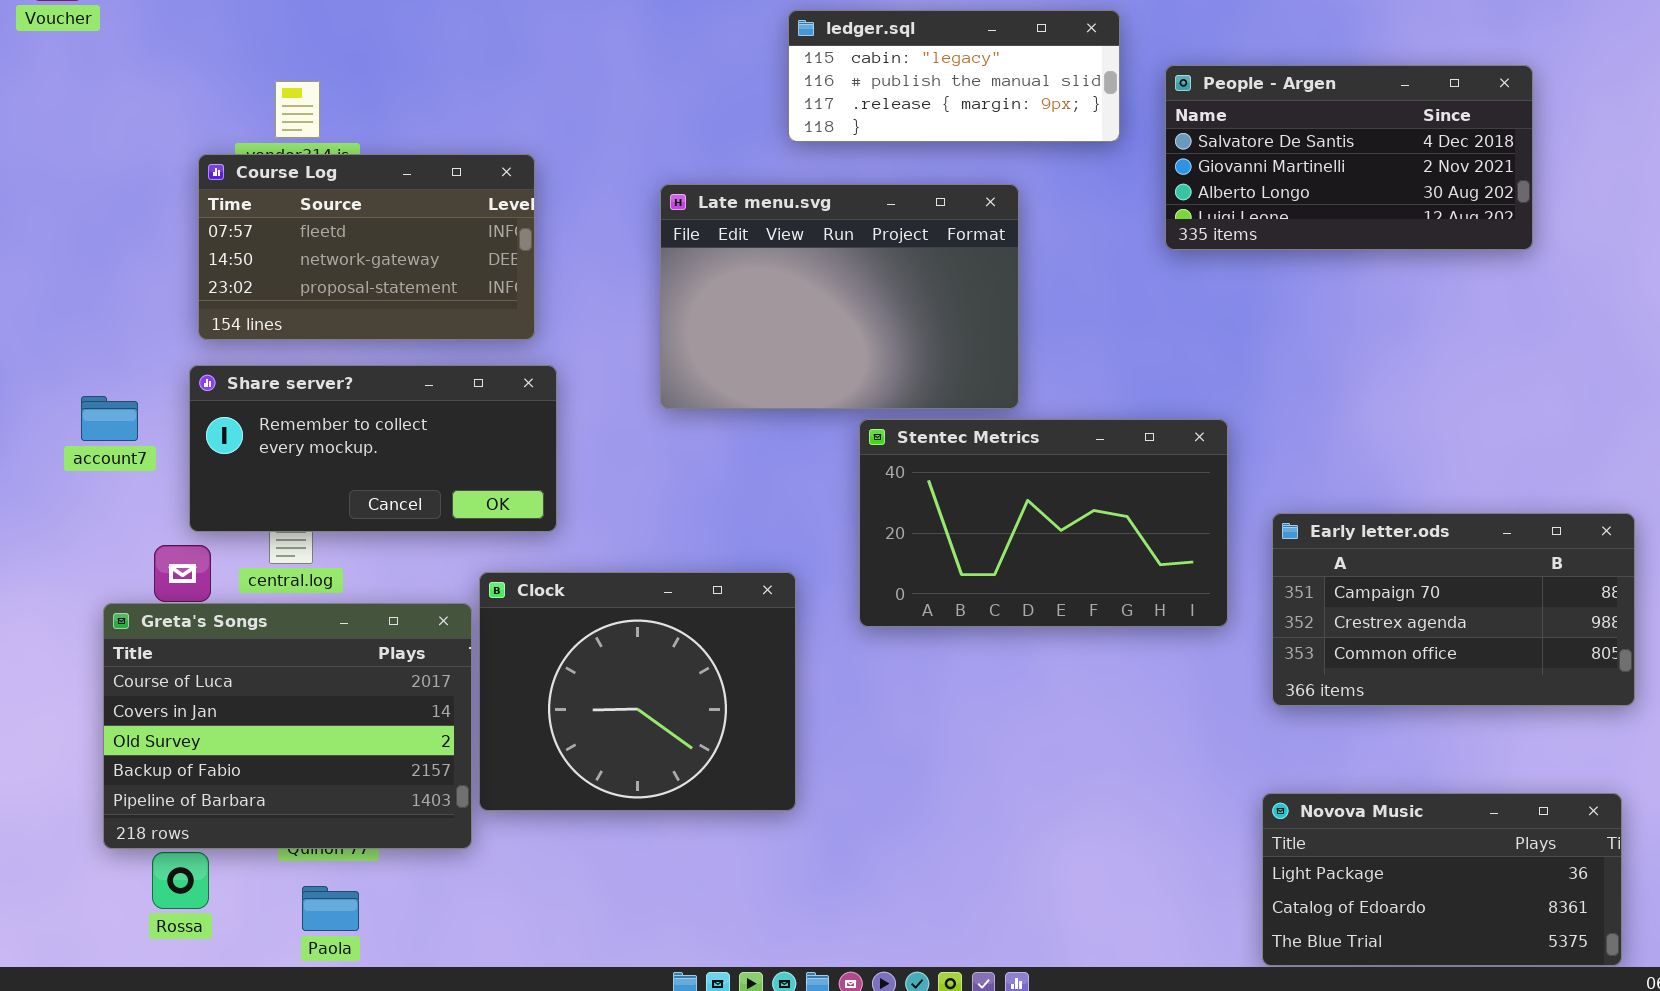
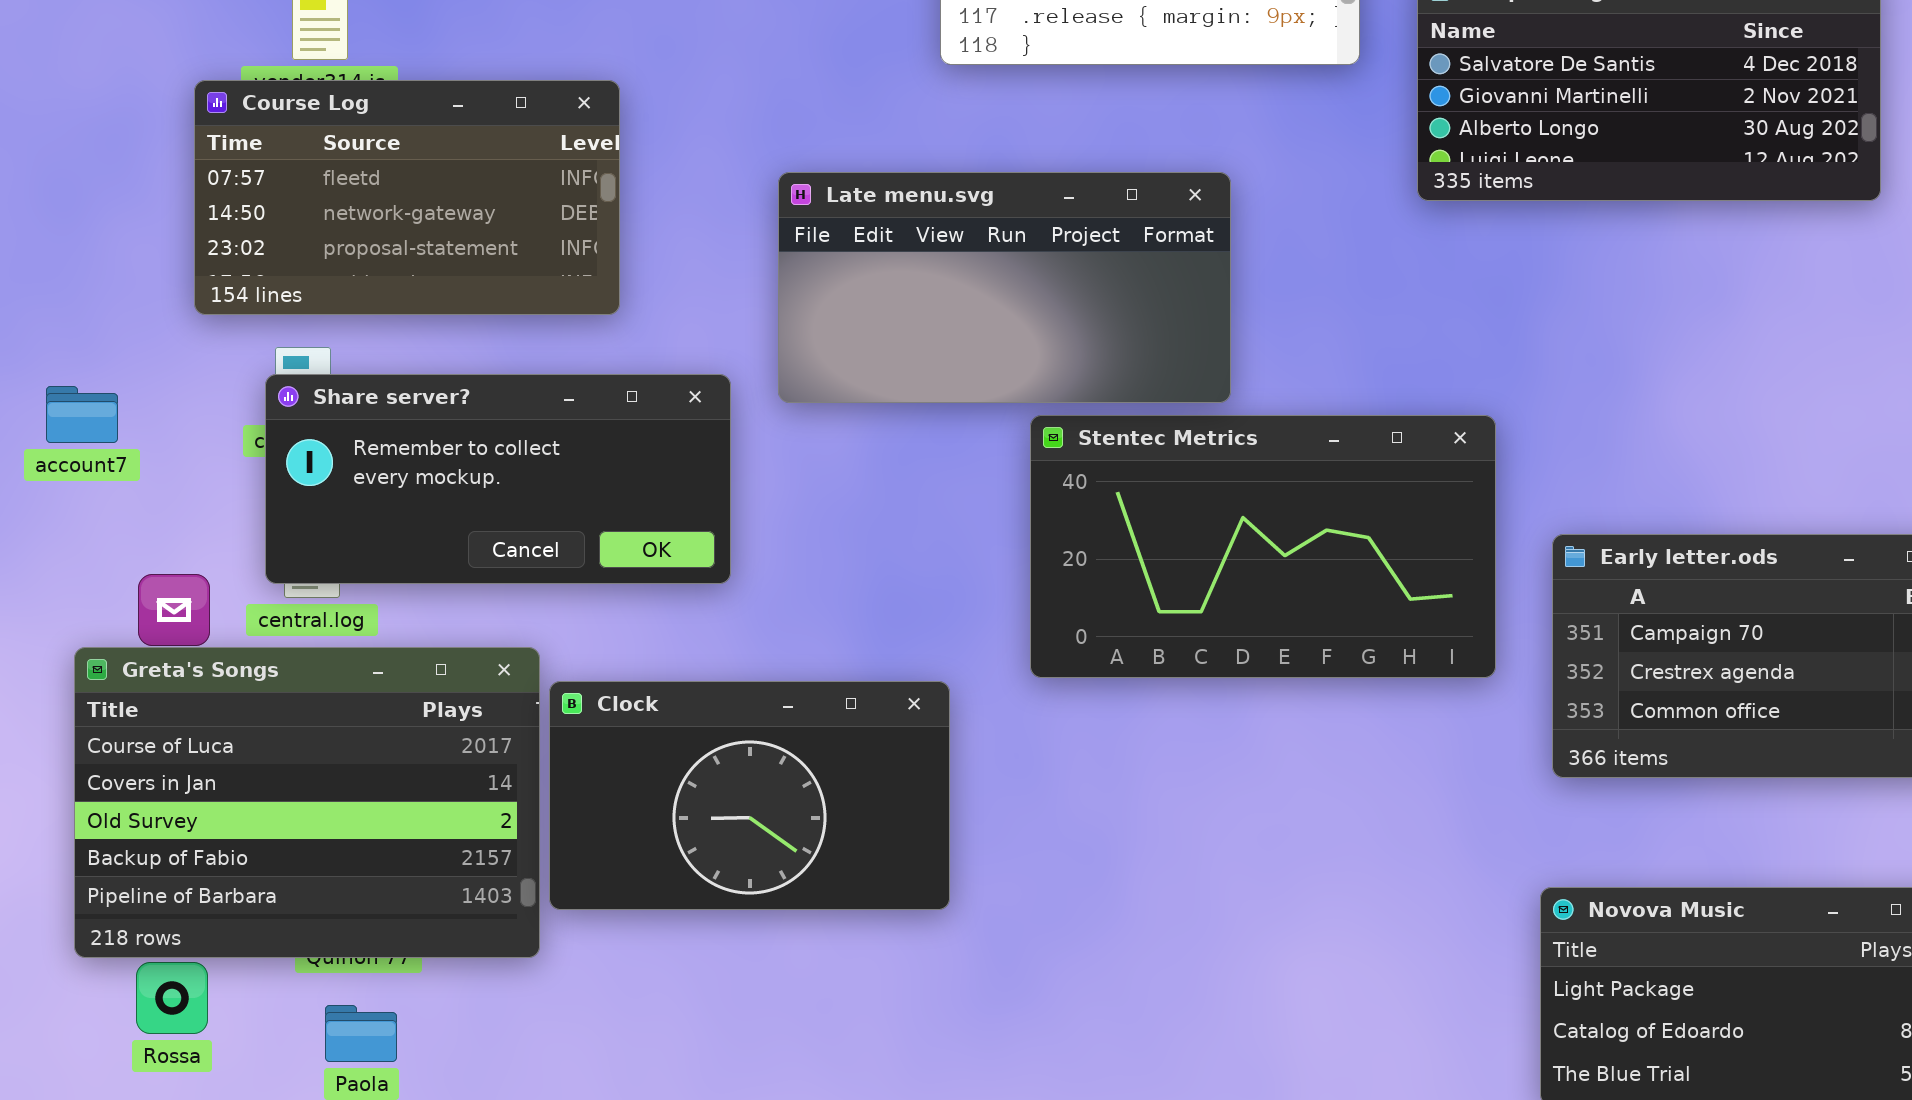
Late menu.svg: [660,184,1019,409] -> [778,172,1231,403], resized
Share server?: [189,365,557,532] -> [265,374,731,584], moved
Clock: [479,572,796,811] -> [549,681,950,910], resized

